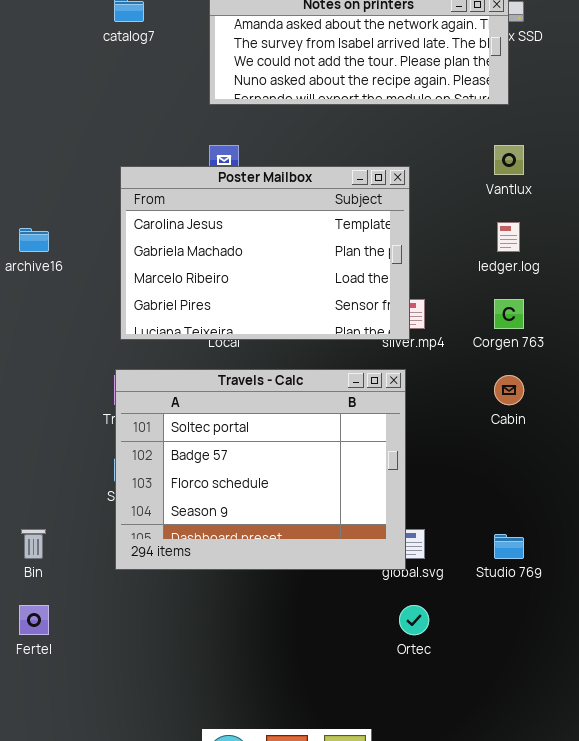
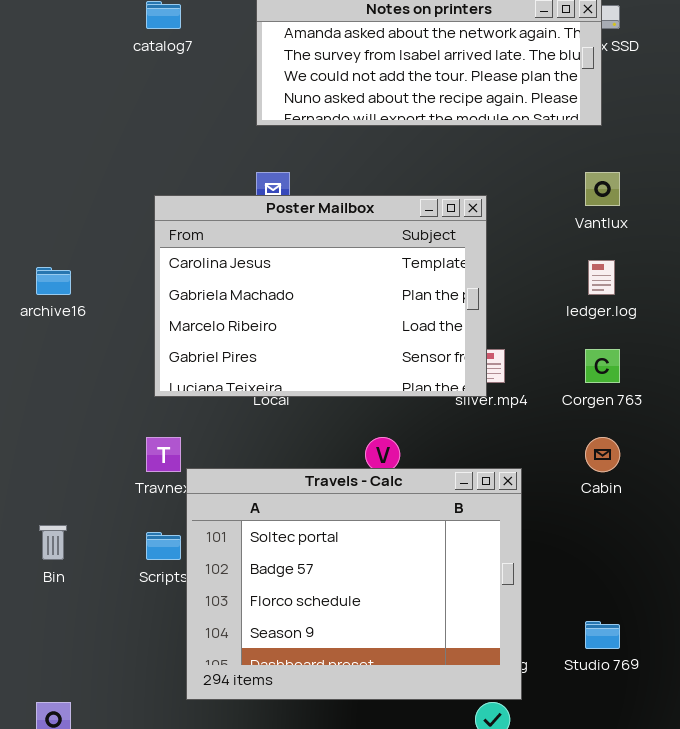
Travels - Calc: [115,369,406,570] -> [186,468,522,700], moved
Bin: [21,529,46,559] -> [39,525,67,560], moved

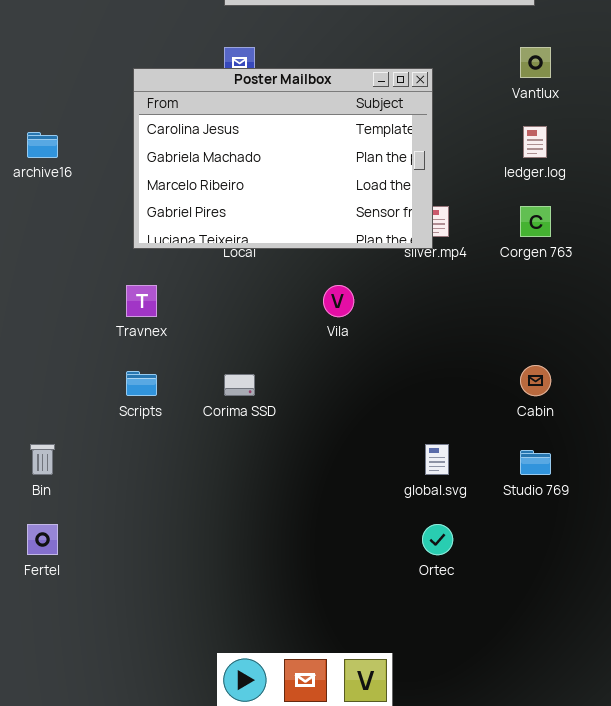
Cabin: [585,437,620,472] -> [520,365,551,396], moved
Travels - Calc: [186,468,522,700] -> none, closed
Bin: [39,525,67,560] -> [30,444,55,475], moved

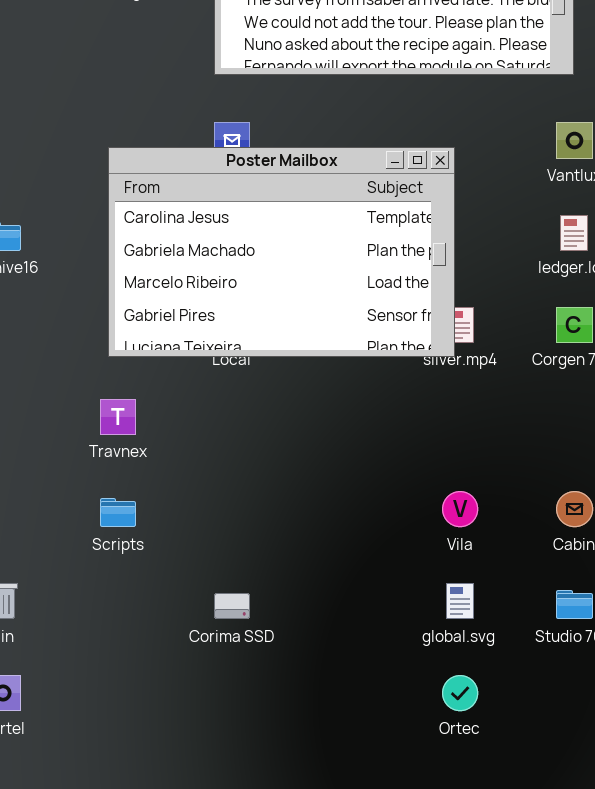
Vila: [323,285,354,317] -> [442,491,478,527], moved
Corima SSD: [224,374,255,396] -> [214,593,250,619], moved

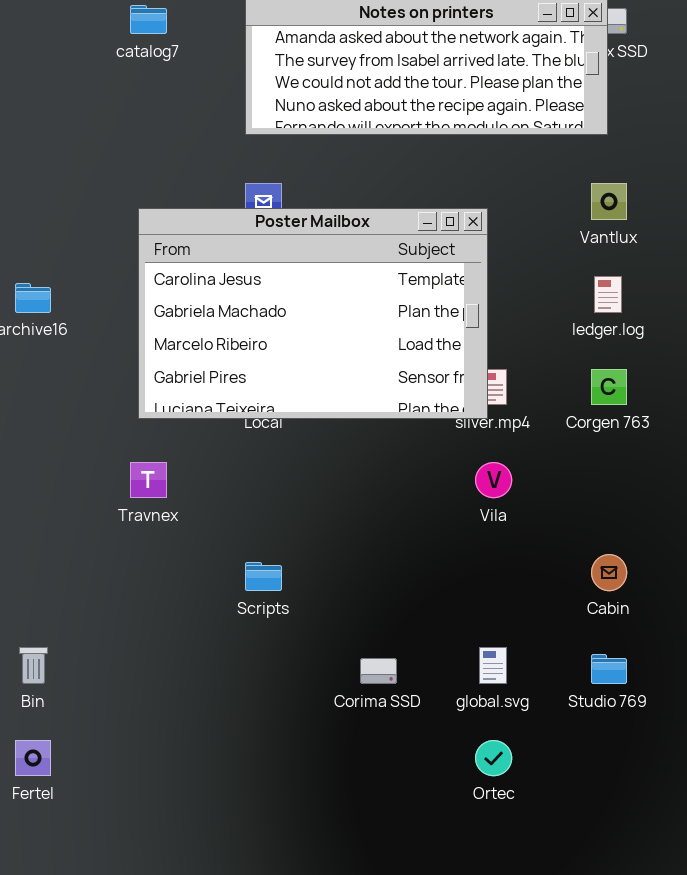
Vila: [442,491,478,527] -> [475,462,512,498], moved
Scripts: [100,498,136,527] -> [245,562,282,591], moved
Corima SSD: [214,593,250,619] -> [360,658,397,684], moved

